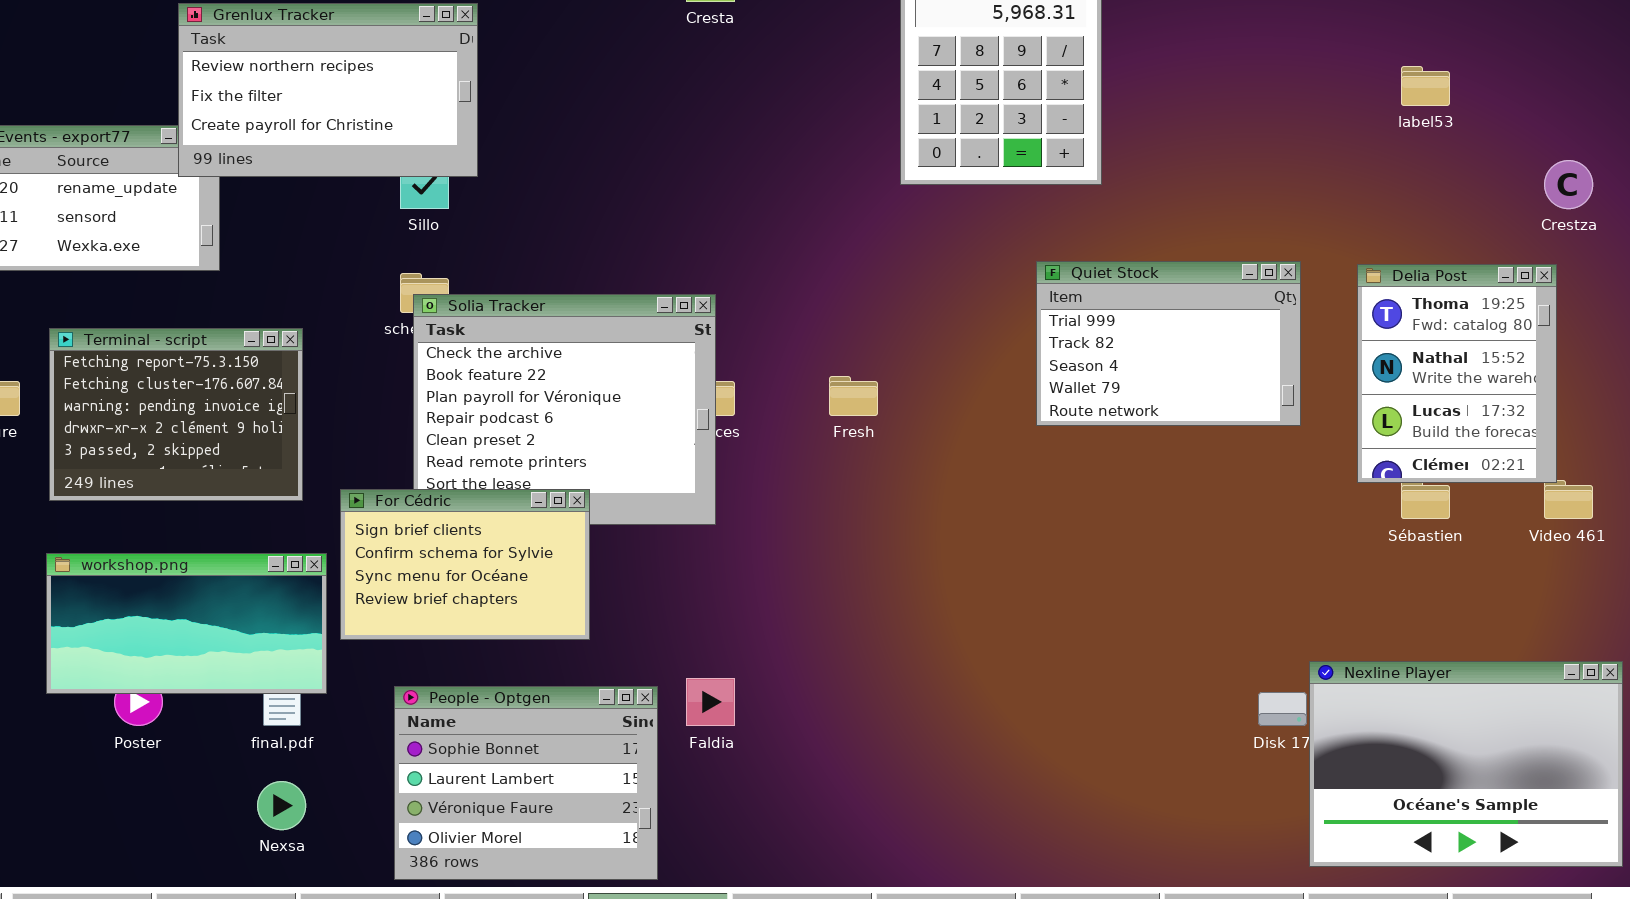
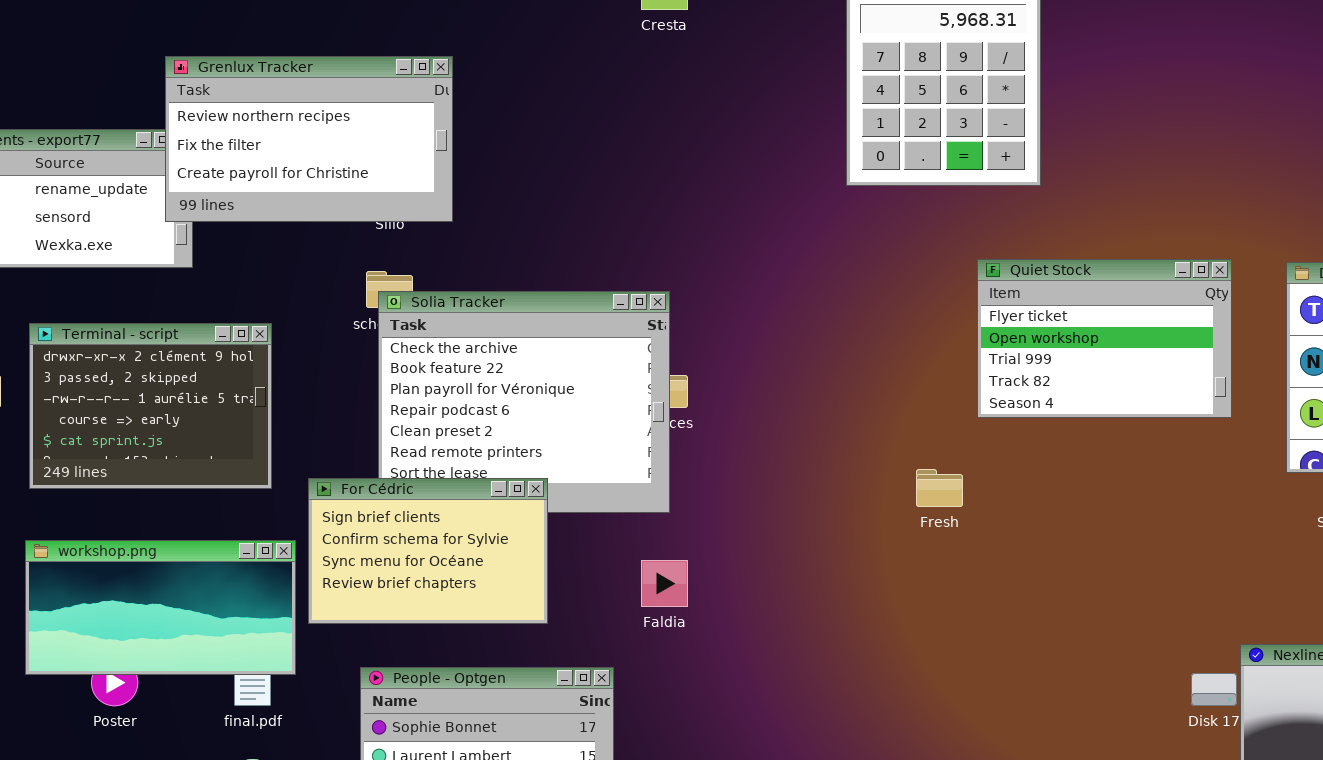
Grenlux Tracker: [178,3,478,177] -> [165,56,453,222], moved
Quiet Stock: [1036,261,1301,426] -> [977,259,1232,418], scrolled up 2 rows
Terminal - script: [49,328,303,501] -> [29,323,272,489], scrolled down 3 rows
Fresh: [829,376,878,416] -> [916,469,963,507], moved
Faldia: [686,678,735,726] -> [641,560,688,607], moved

